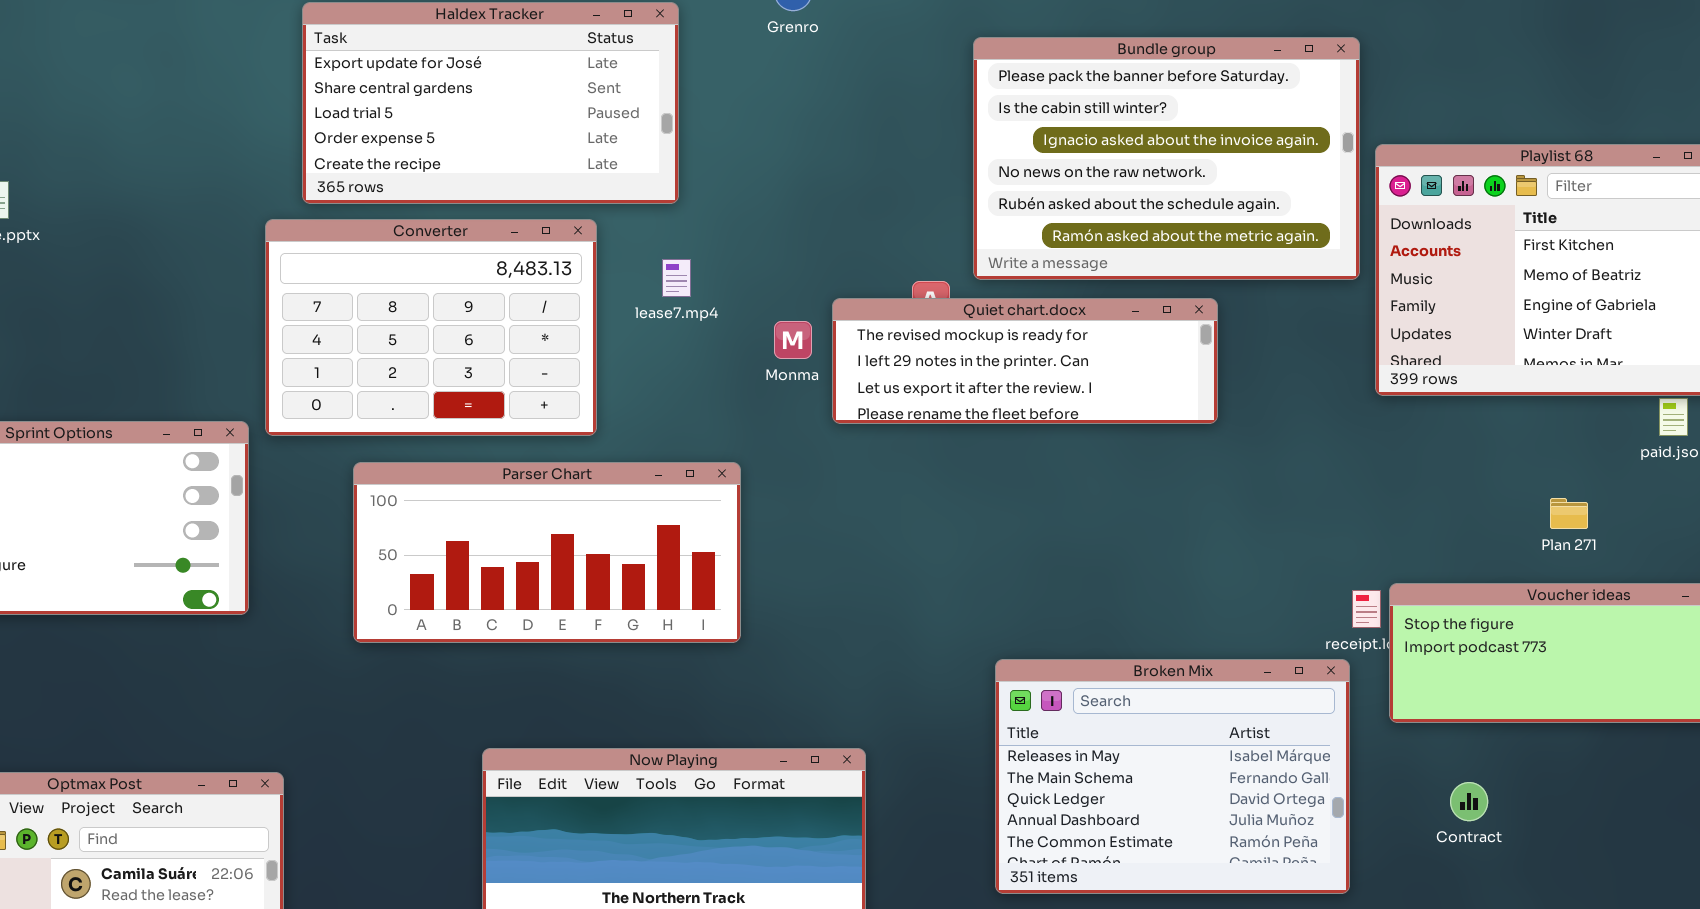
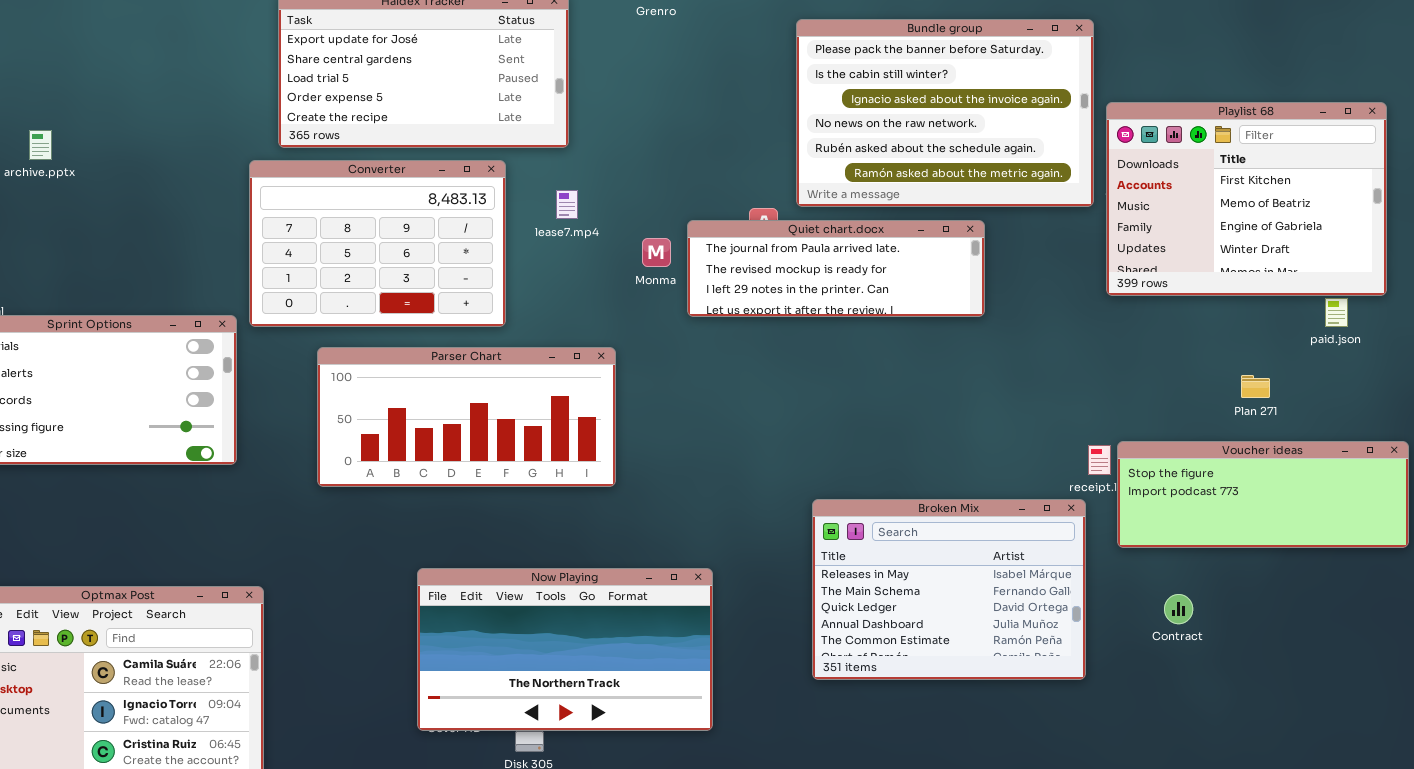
Quiet chart.docx: [832,298,1218,424] -> [687,220,985,317], scrolled up 1 row

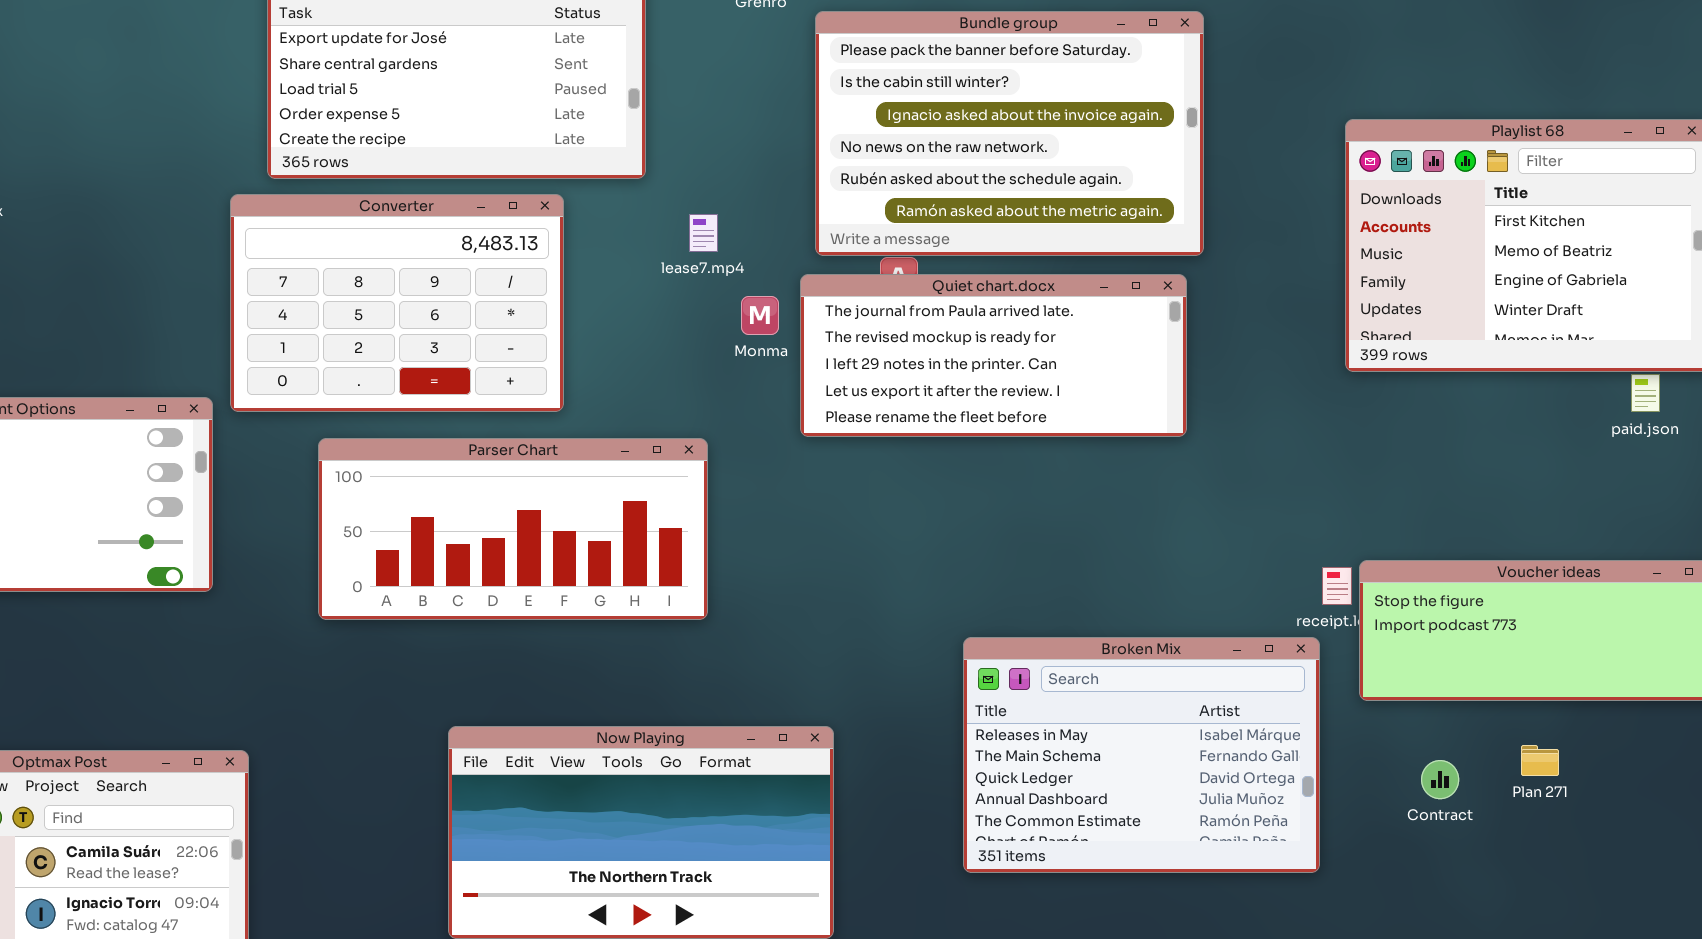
Bundle group: [796,19,1094,207] -> [815,11,1204,256], moved
lease7.mp4: [556,190,578,219] -> [689,214,718,252], moved
Quiet chart.docx: [687,220,985,317] -> [800,274,1187,437], resized
Plan 271: [1241,375,1270,398] -> [1521,745,1559,776], moved

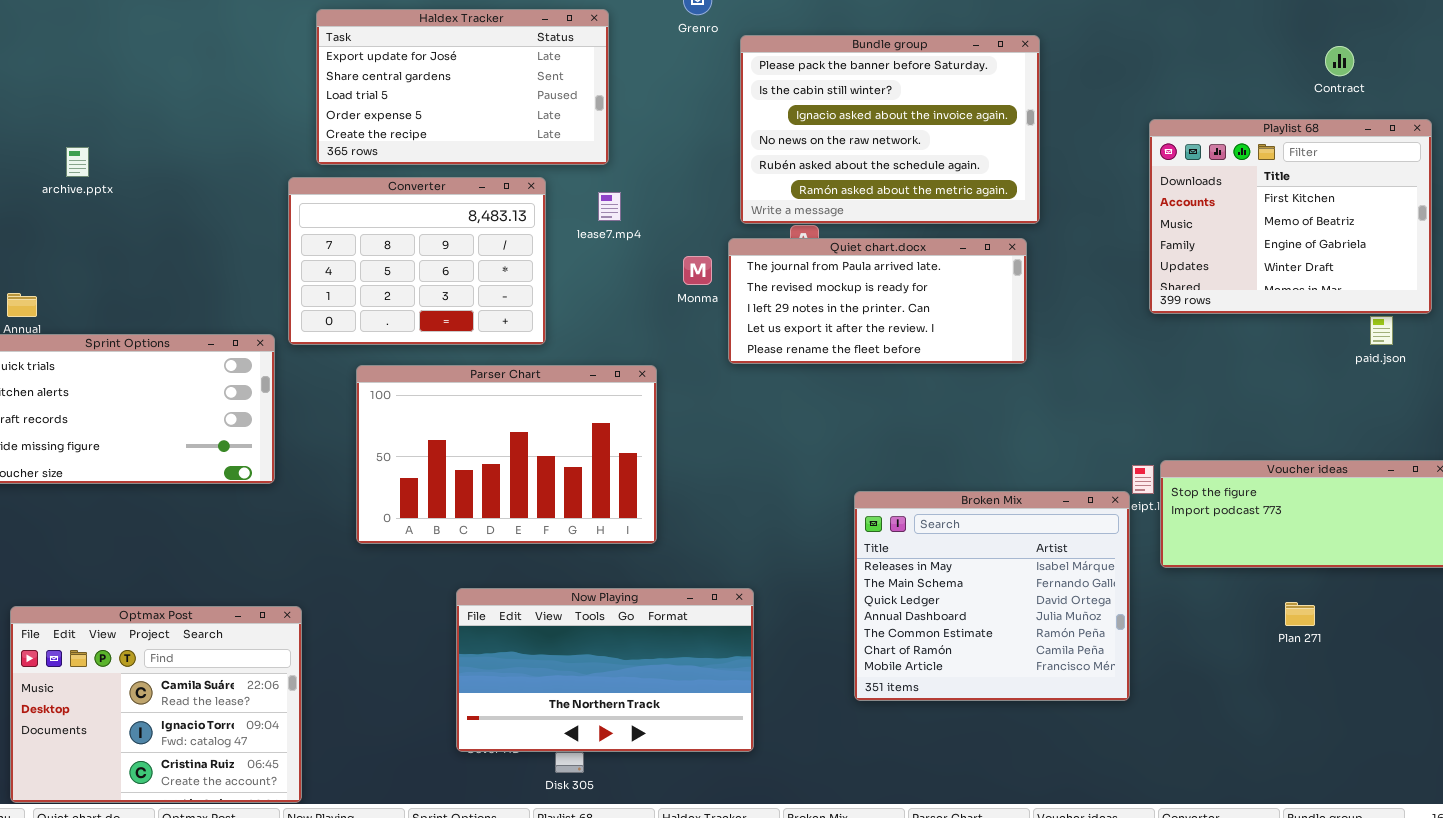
lease7.mp4: [689,214,718,252] -> [598,192,621,221], moved
Parser Chart: [318,438,708,620] -> [356,365,657,544], resized
Broken Mix: [963,637,1320,873] -> [854,491,1130,701], resized
Contract: [1421,760,1459,799] -> [1325,46,1354,76], moved

